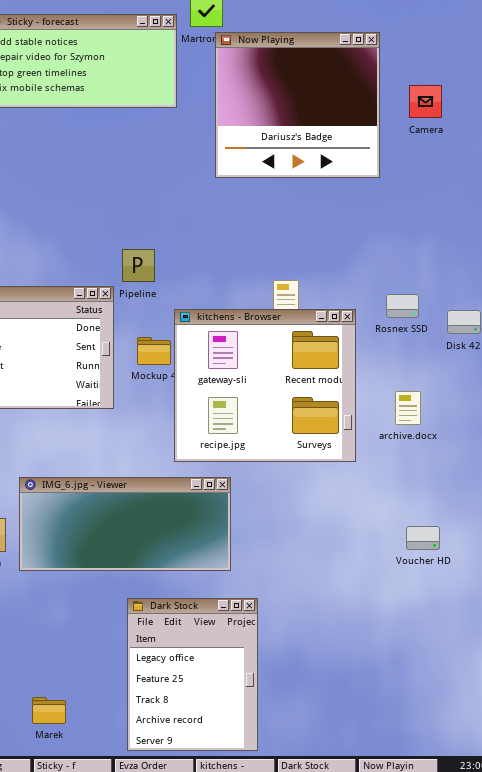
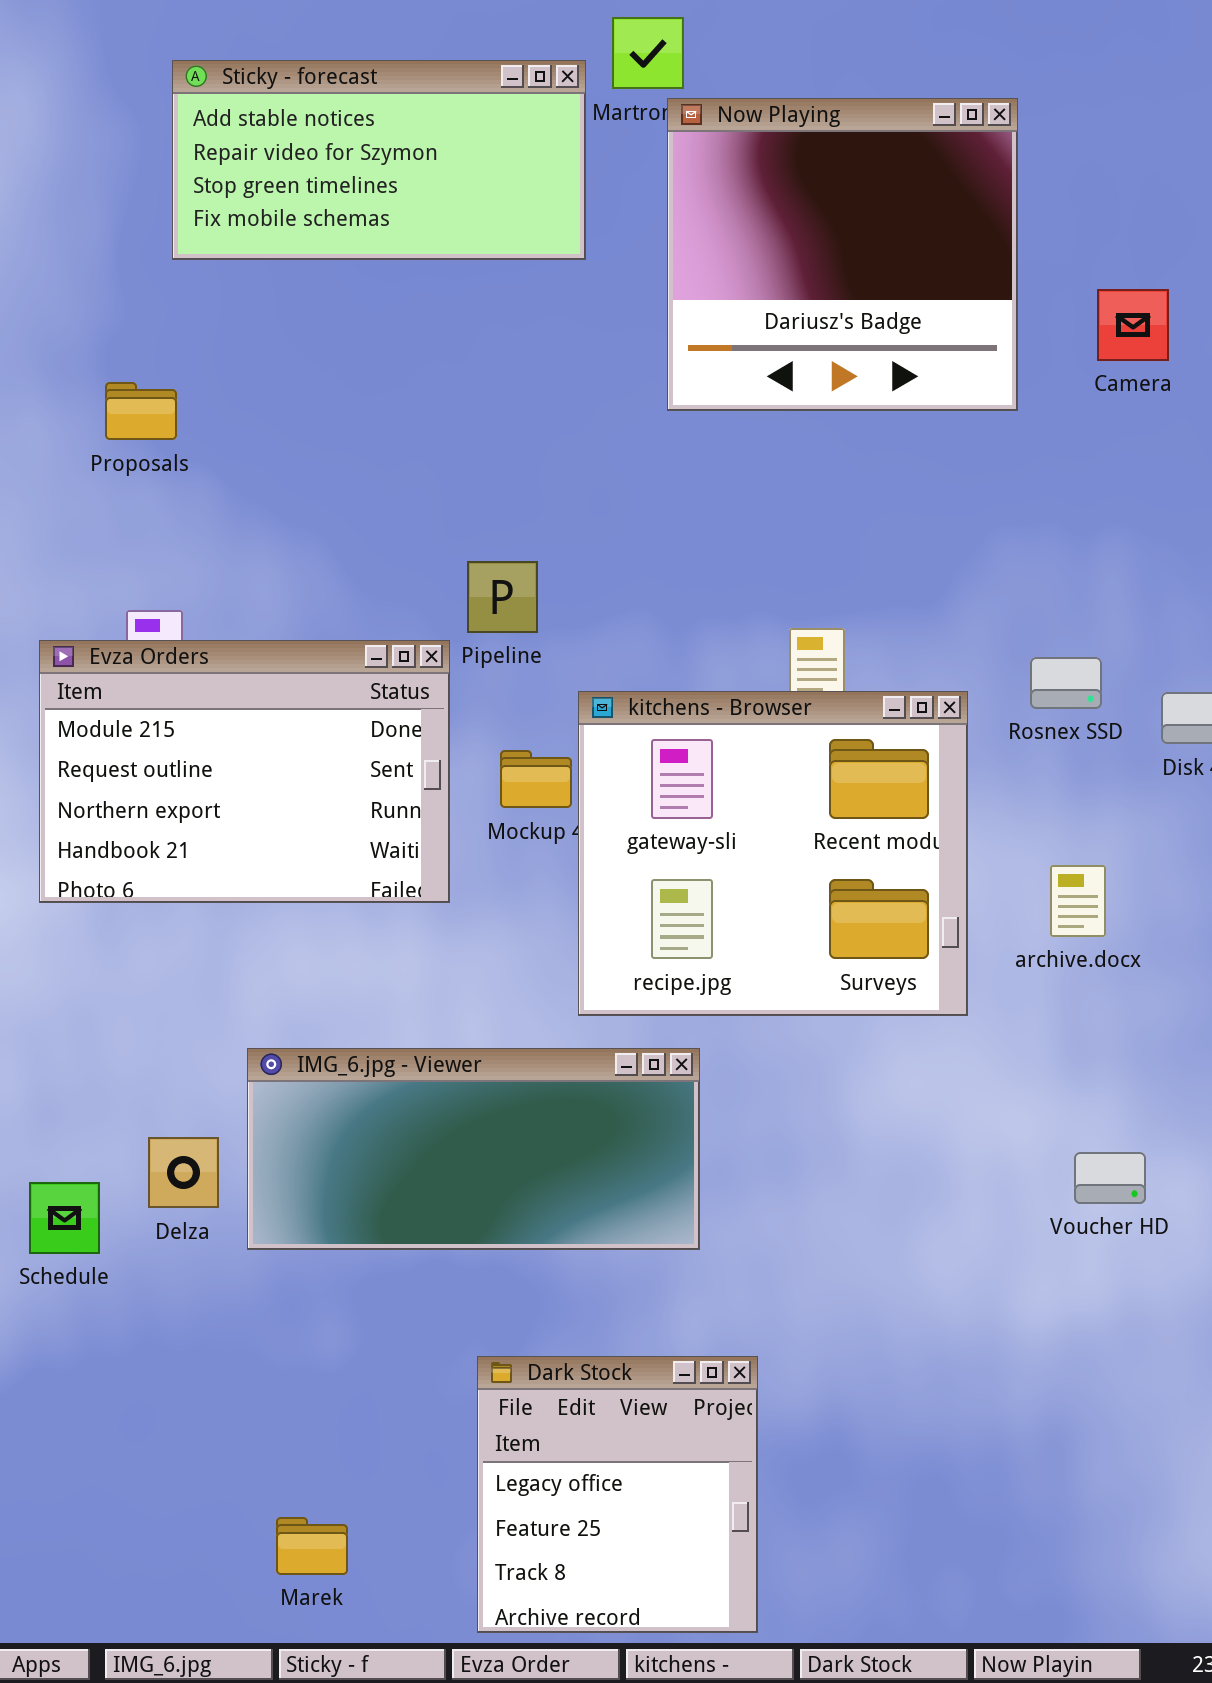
Camera: [409,85,442,118] -> [1097,289,1169,361], moved
Dark Stock: [127,598,258,751] -> [477,1356,758,1633], resized

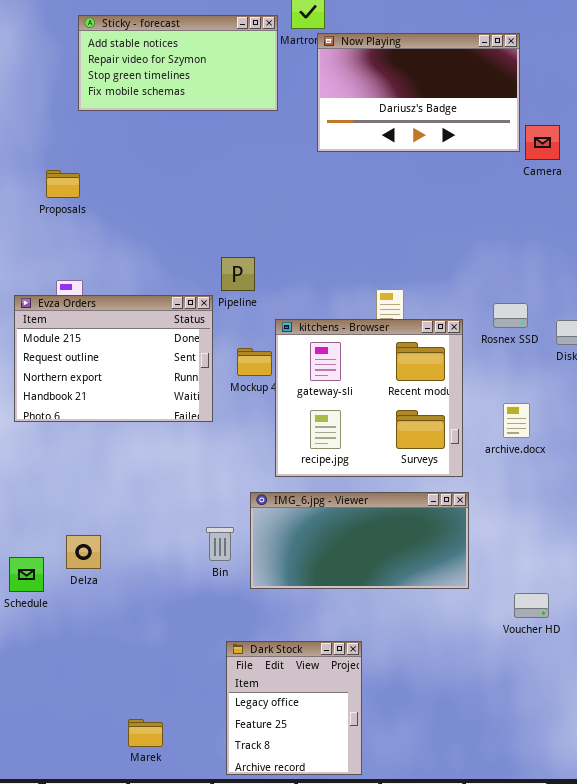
Now Playing: [667,98,1018,411] -> [317,33,520,152], resized
IMG_6.jpg - Viewer: [247,1048,700,1250] -> [250,492,469,589], moved
Voucher HD: [1074,1152,1146,1204] -> [514,593,549,618], moved

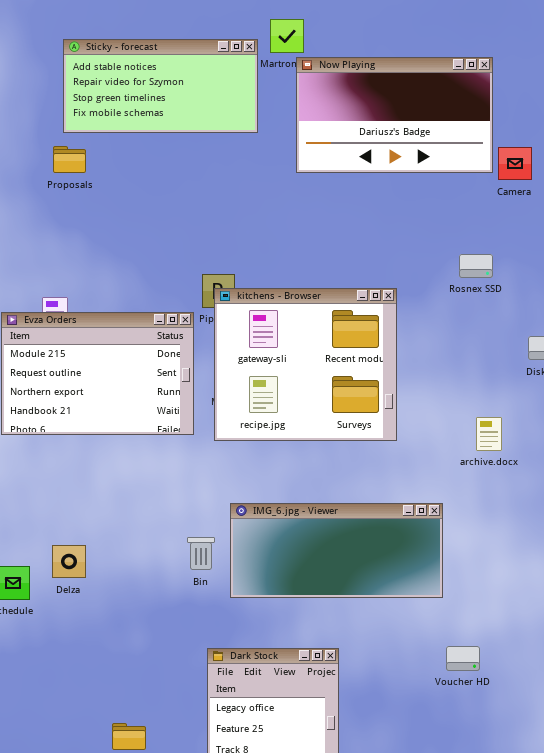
Proposals: [46,170,80,198] -> [53,146,86,173], moved
Rosnex SSD: [493,303,528,328] -> [459,254,493,278], moved
kitchens - Browser: [275,319,463,477] -> [214,288,397,441], moved
Voucher HD: [514,593,549,618] -> [446,646,480,671], moved

